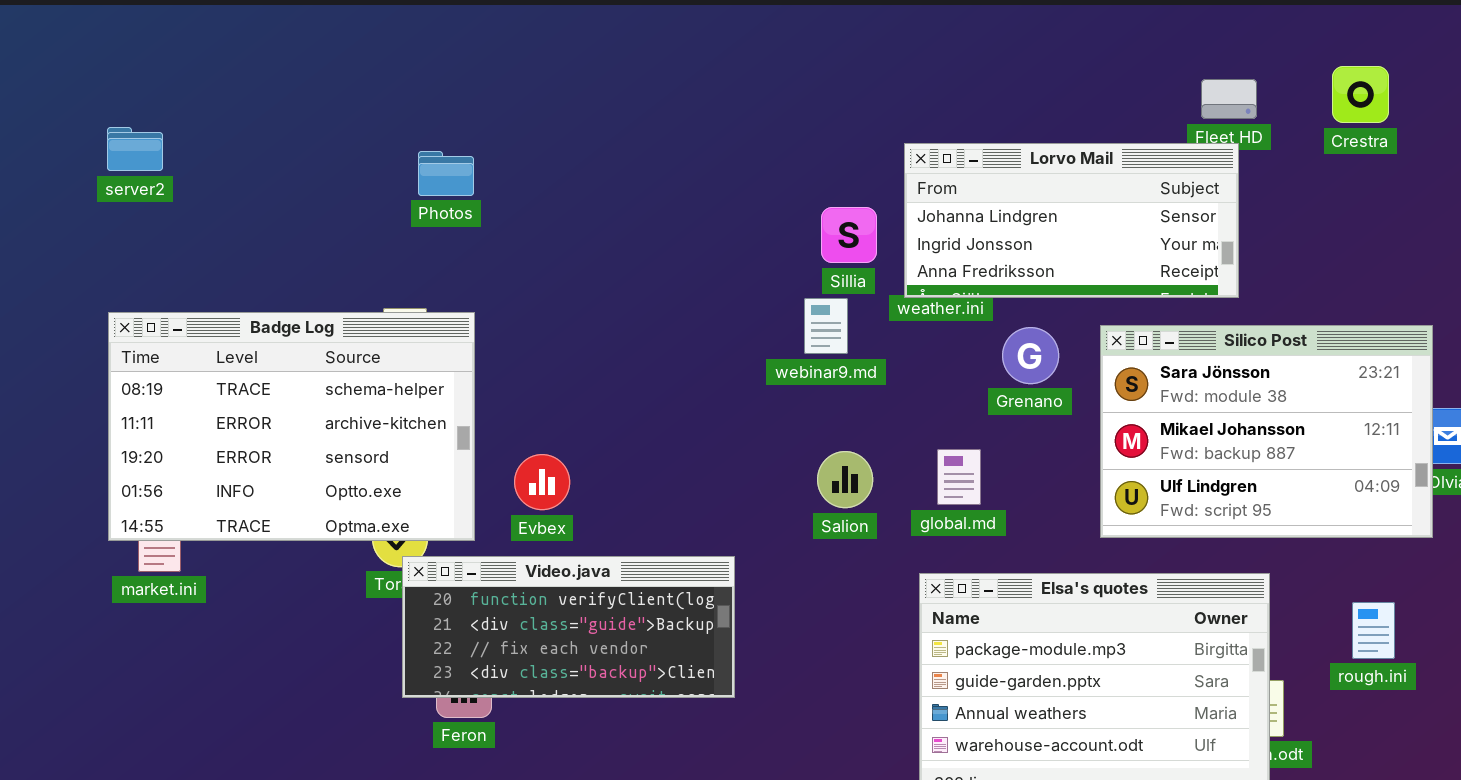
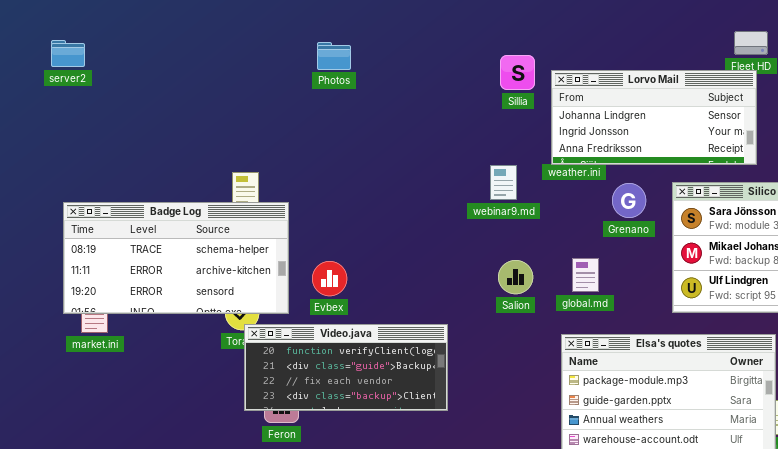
server2: [107,127,163,171] -> [51,40,85,67], moved
Photos: [418,151,474,196] -> [317,42,351,70], moved
Sillia: [821,207,877,263] -> [500,55,535,90], moved
Badge Log: [108,312,475,541] -> [63,202,289,314], resized

